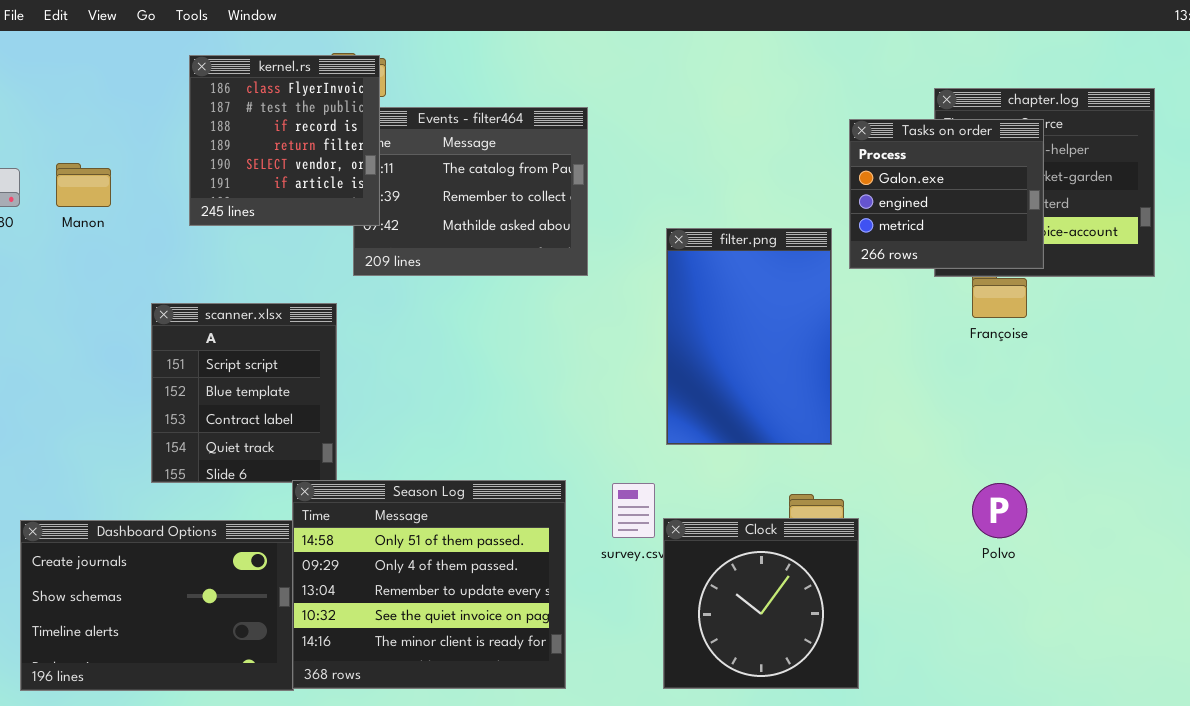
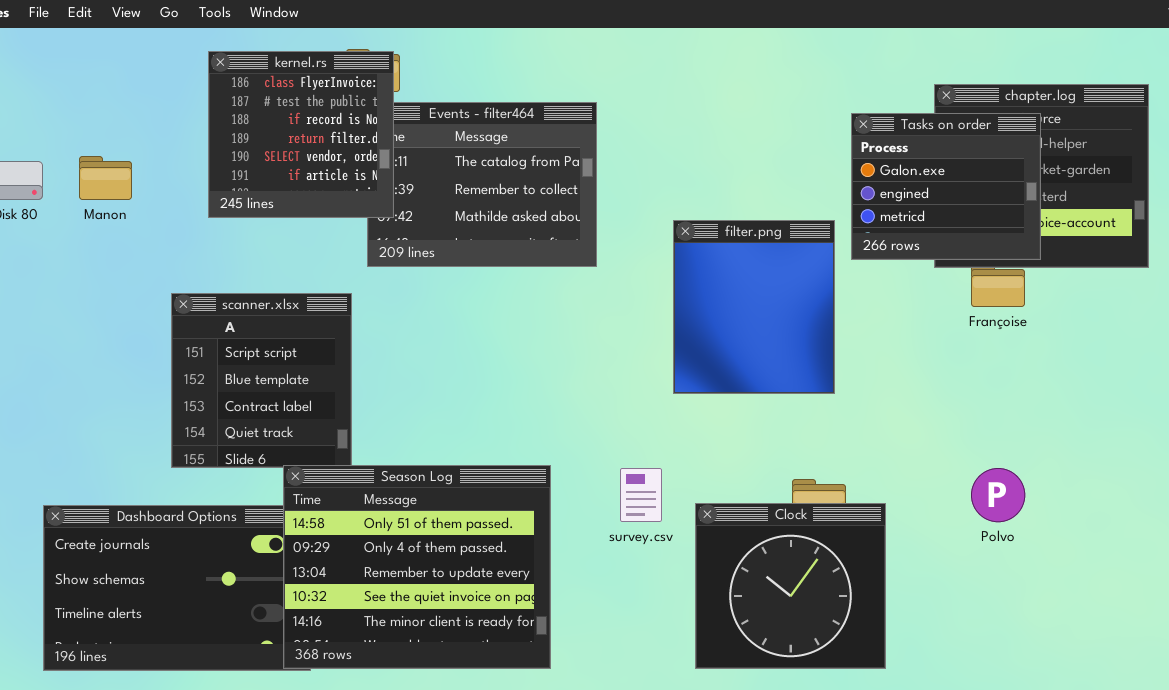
filter.png: [666,228,832,445] -> [673,220,835,394], resized
Season Log: [292,480,566,689] -> [283,465,551,669], moved
Clock: [663,518,859,689] -> [695,503,886,669], moved

